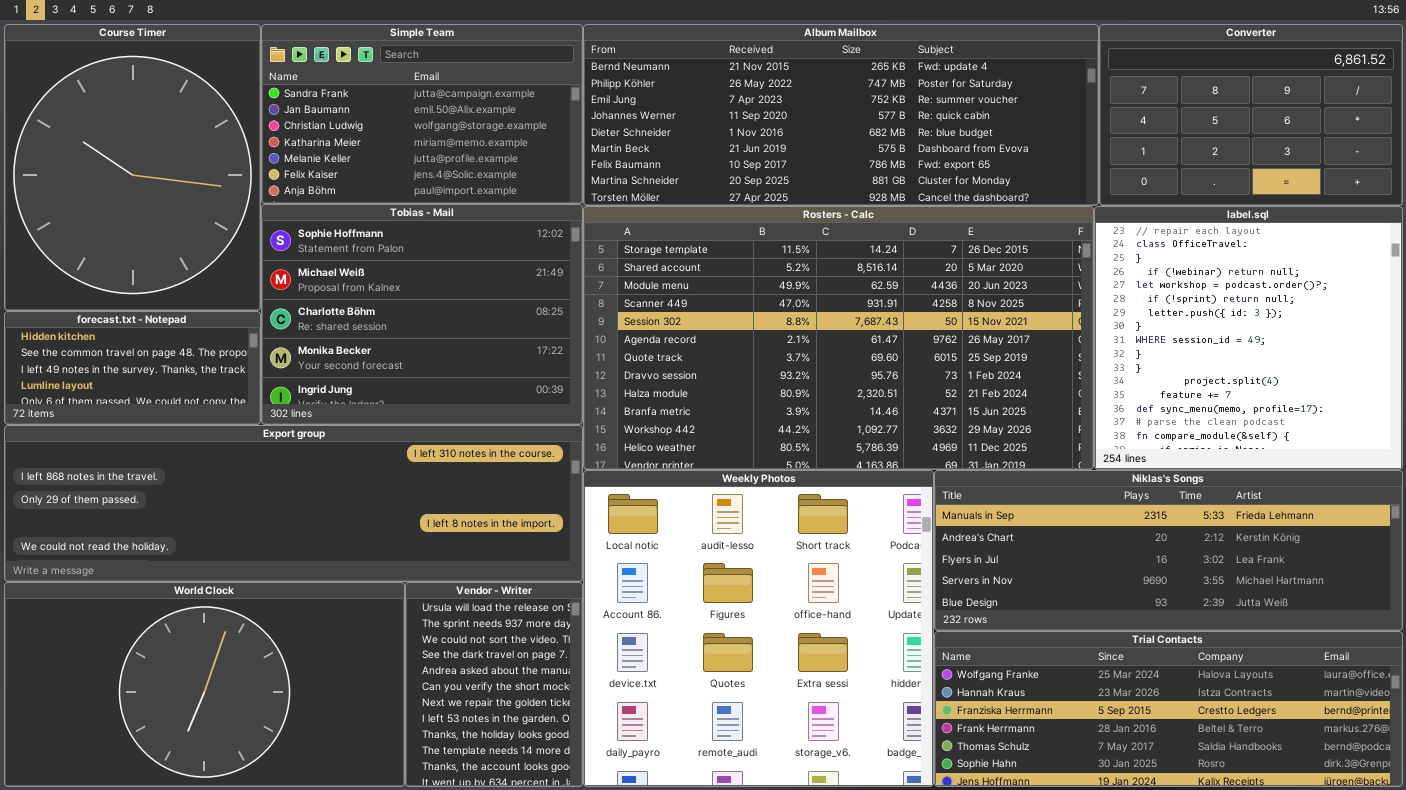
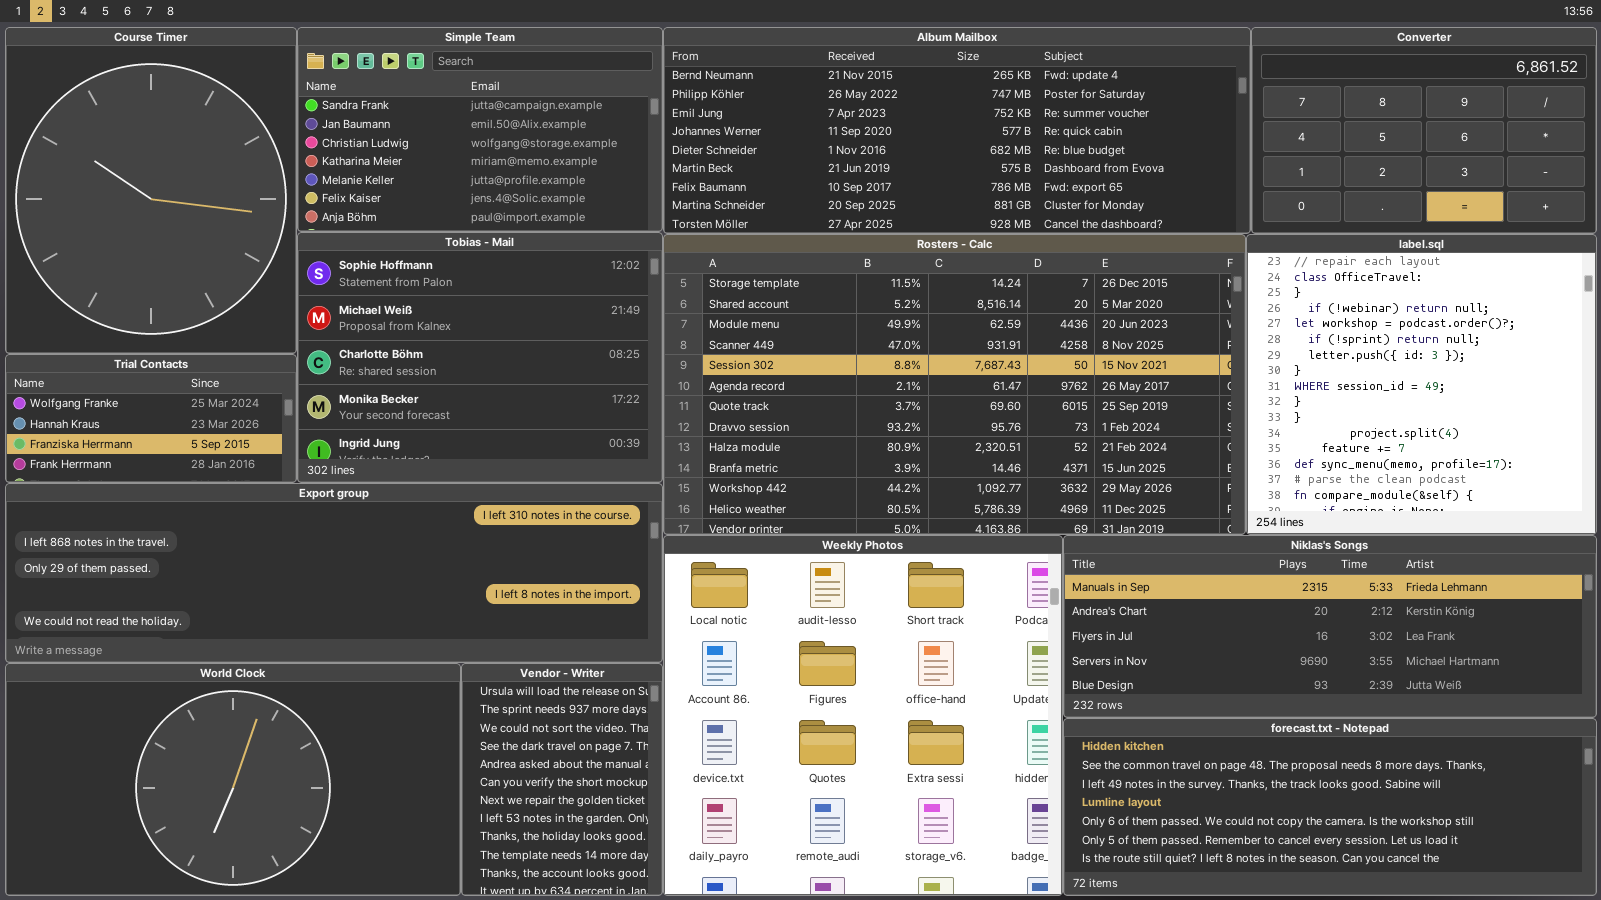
forecast.txt - Notepad: [4,311,261,425] -> [1063,718,1597,896], moved, resized
Trial Contacts: [934,631,1403,787] -> [5,354,297,483], moved, resized

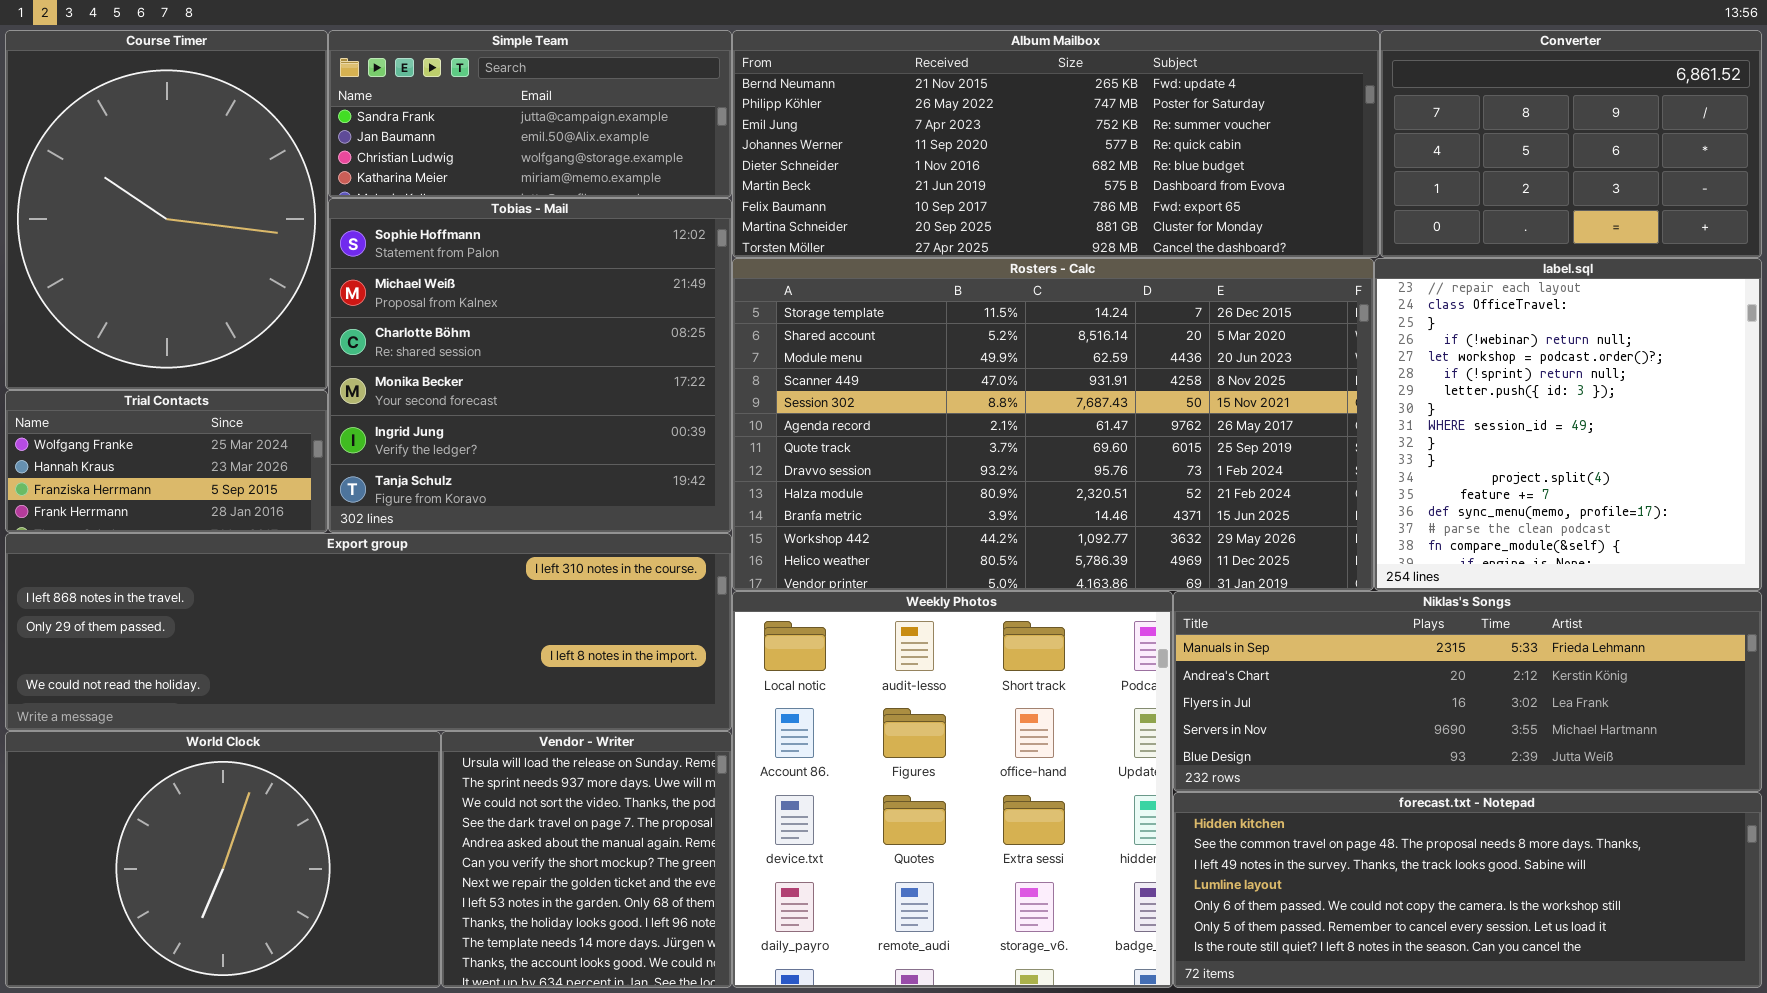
Simple Team: [297,27,663,232] -> [328,30,732,198], resized
Tobias - Mail: [297,232,663,483] -> [328,198,732,533], resized
World Clock: [5,663,461,896] -> [5,731,441,988], resized
Vendor - Writer: [461,663,663,896] -> [441,731,732,988], resized

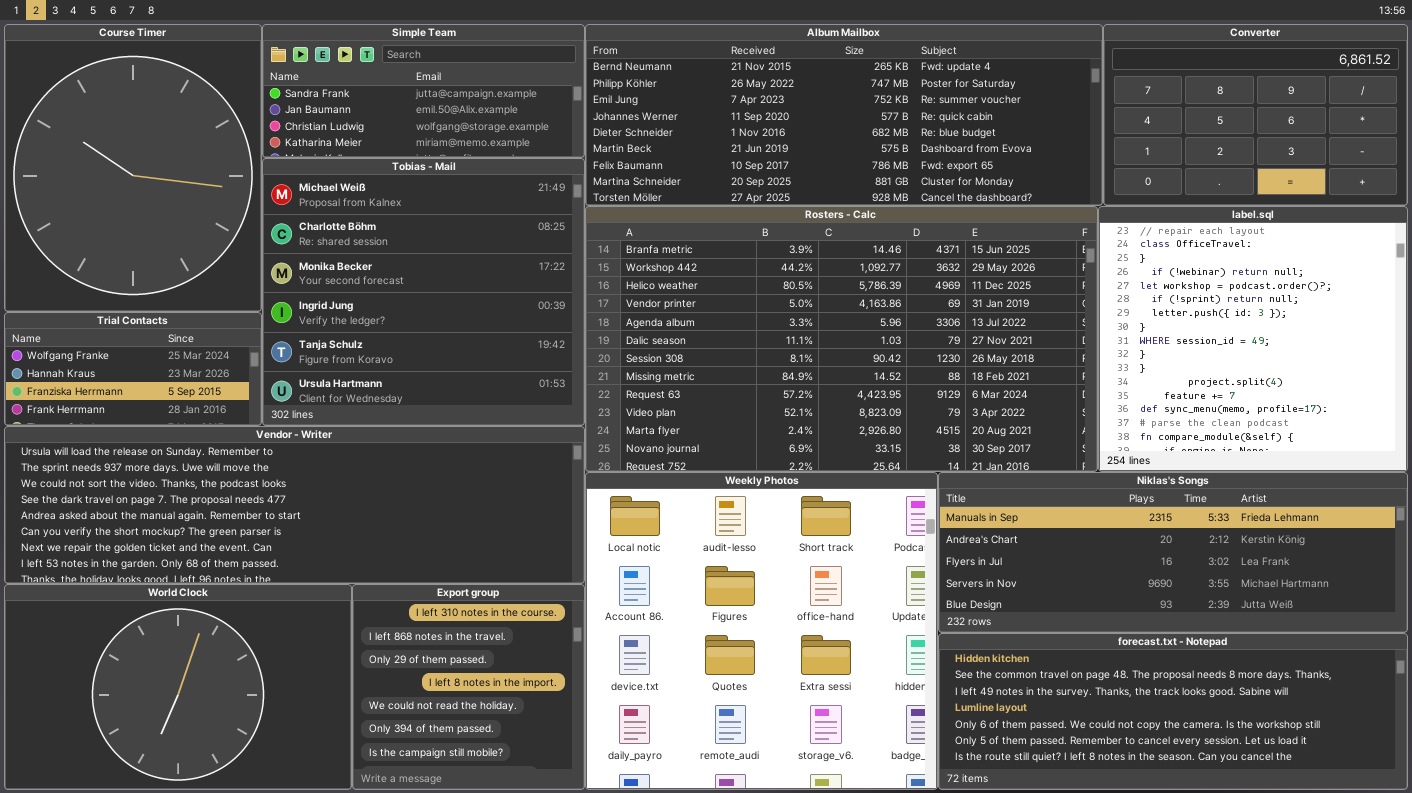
Tobias - Mail: [328,198,732,533] -> [262,158,585,426], scrolled down 1 row
Rosters - Calc: [732,258,1374,591] -> [585,206,1098,472], scrolled down 9 rows
Export group: [5,533,732,731] -> [352,584,585,790], moved, resized
Vendor - Writer: [441,731,732,988] -> [4,426,585,584], moved, resized

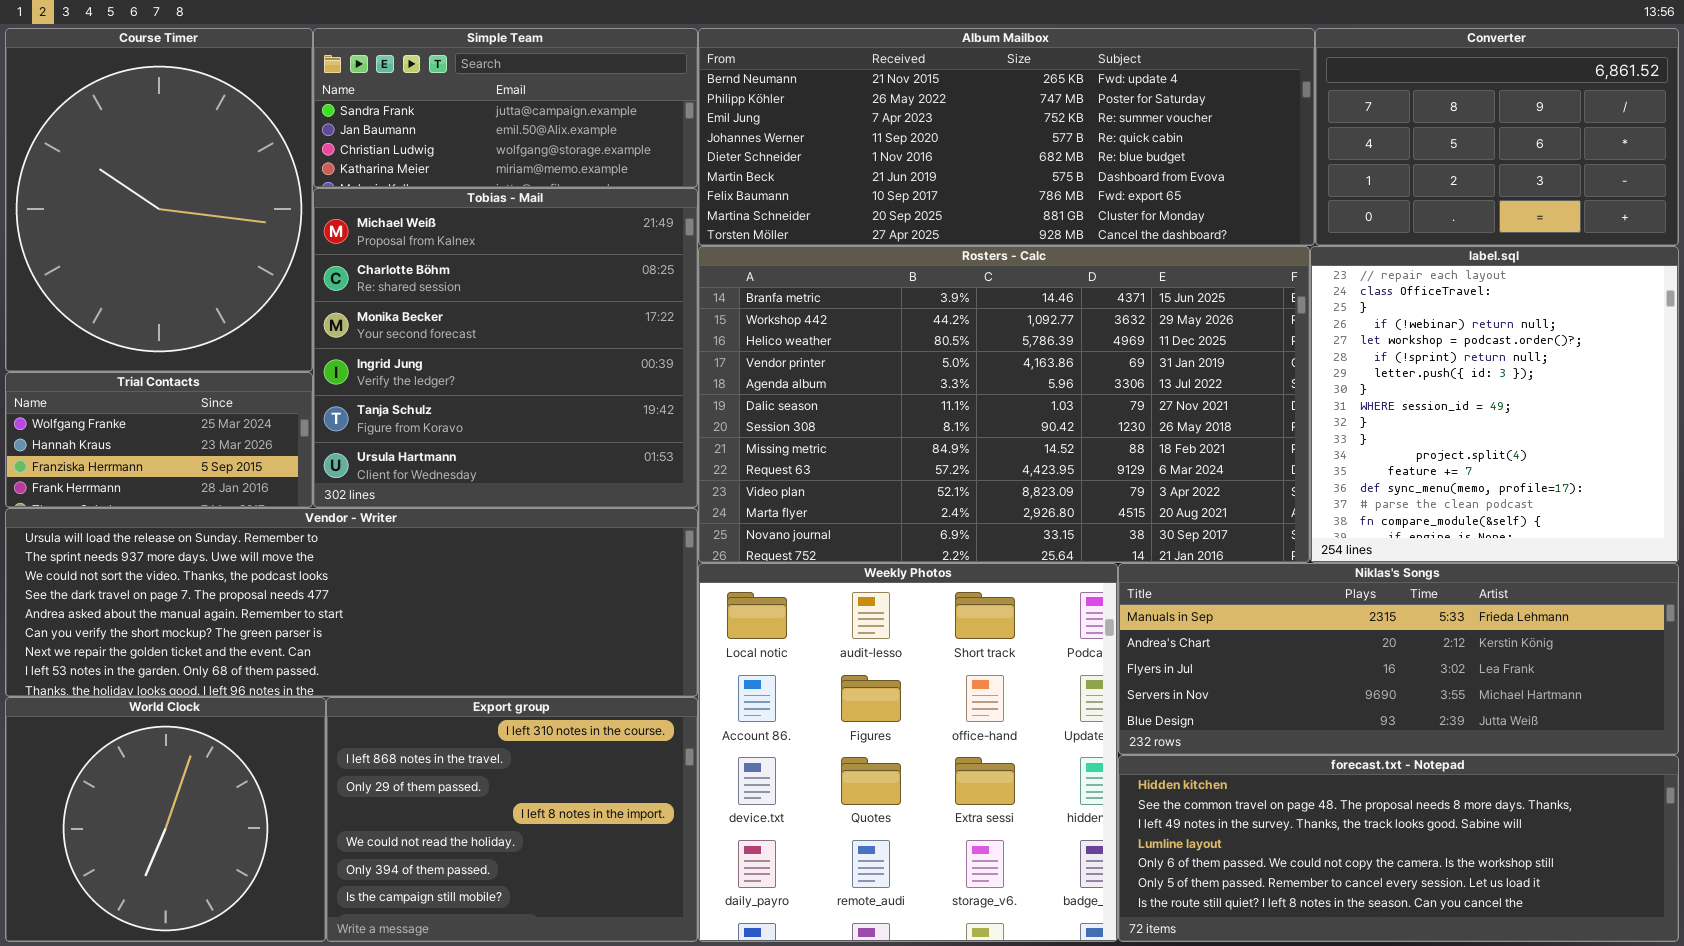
World Clock: [4,584,352,790] -> [5,697,326,942], resized
Export group: [352,584,585,790] -> [326,697,698,942], resized

